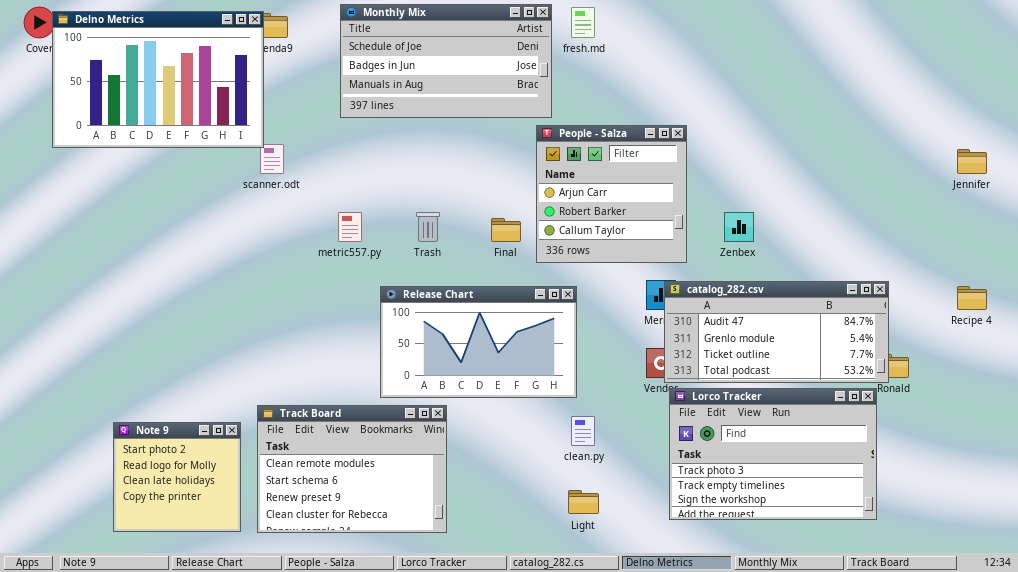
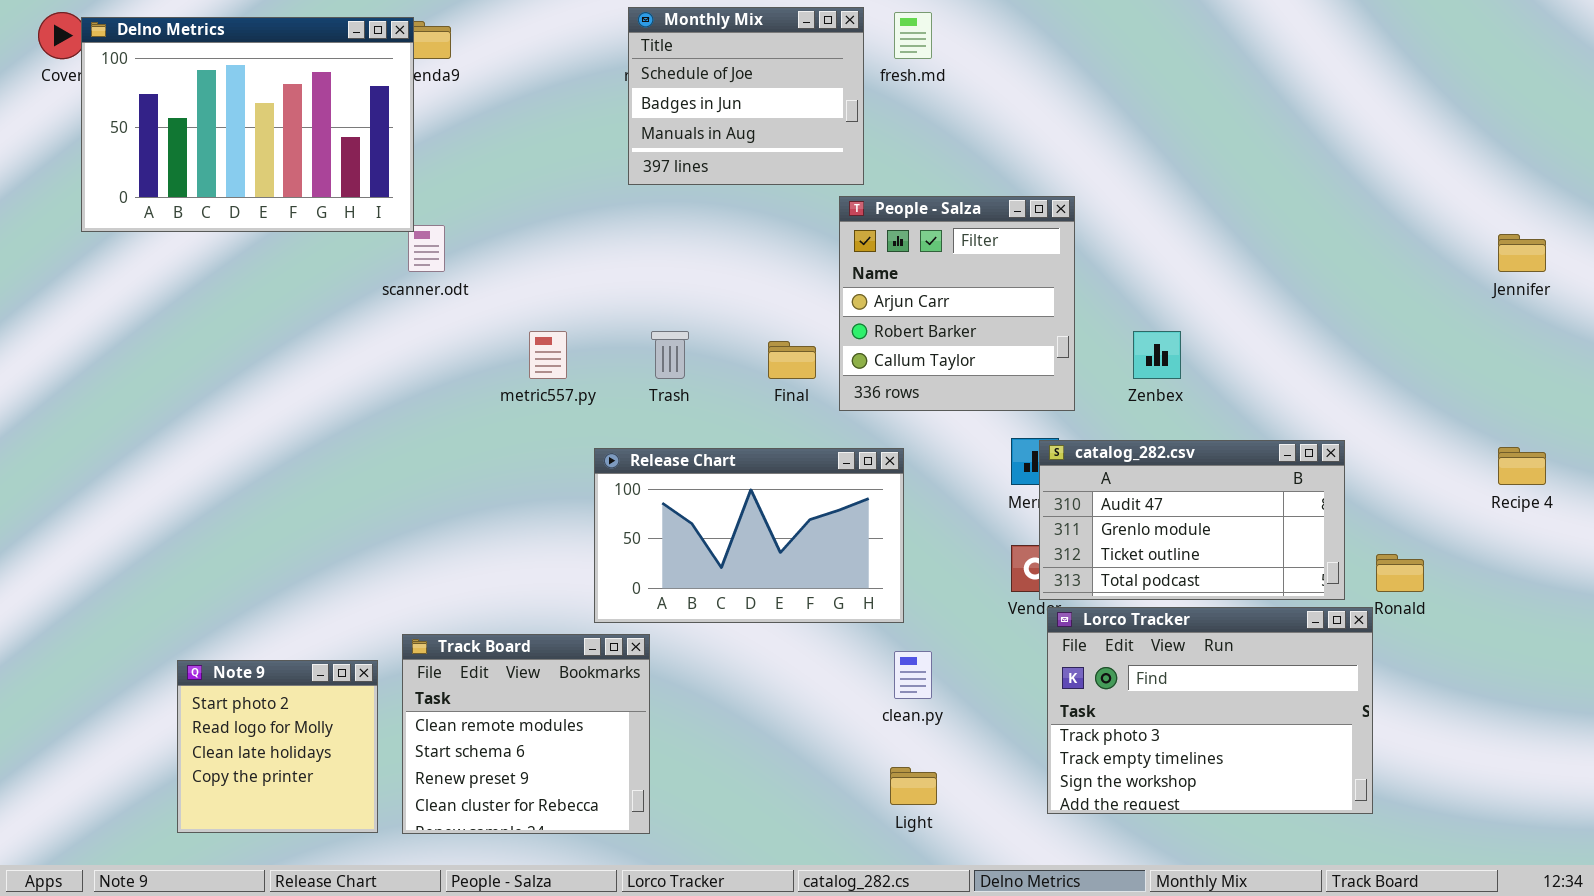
Monthly Mix: [340,4,552,118] -> [628,7,864,185], resized
catalog_282.csv: [664,281,889,383] -> [1039,440,1345,600], resized
Track Board: [257,405,447,533] -> [402,634,650,834], resized

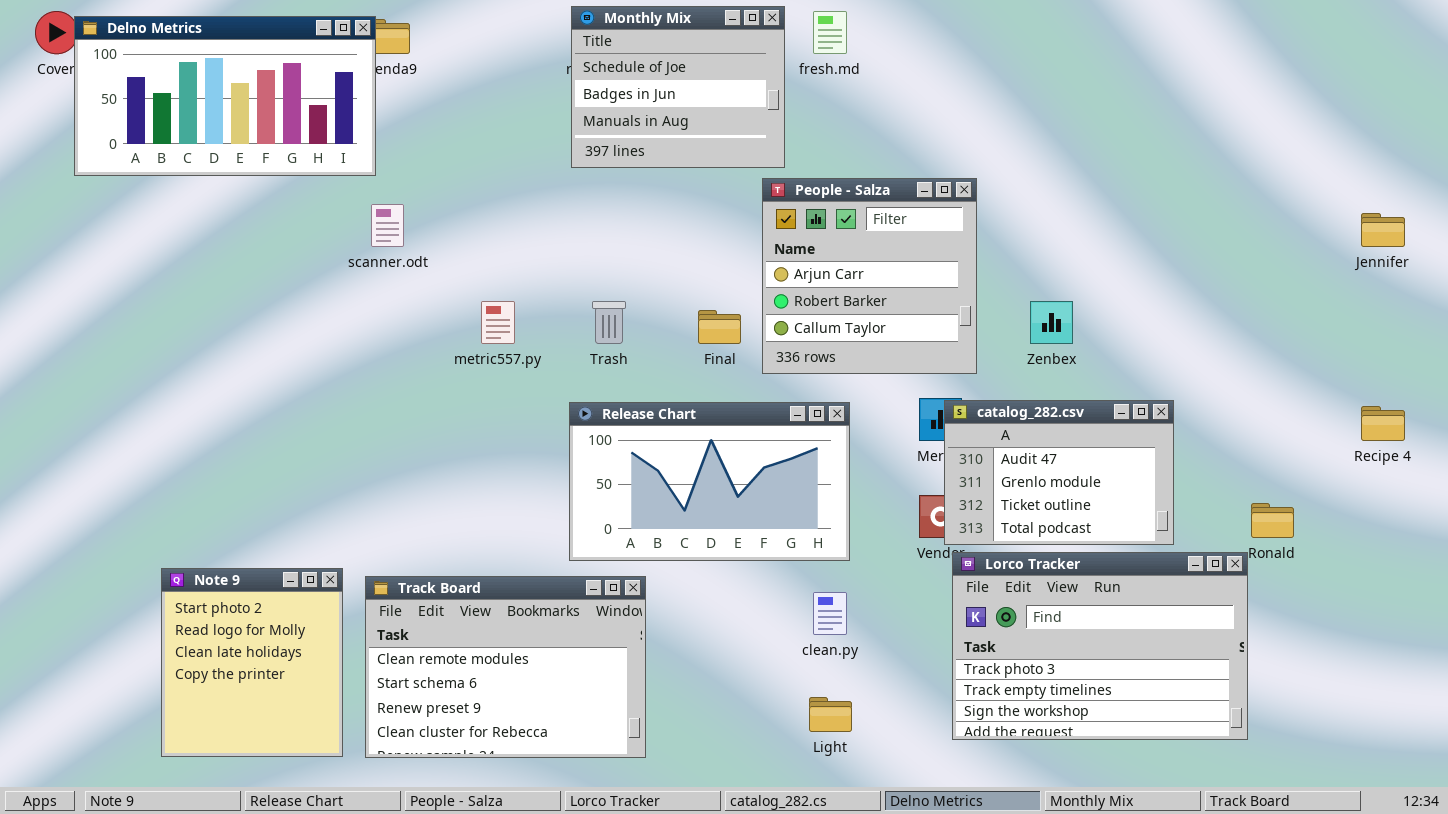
Delno Metrics: [81,17,414,232] -> [74,16,376,176], resized
catalog_282.csv: [1039,440,1345,600] -> [944,400,1174,545], resized
Release Chart: [594,448,904,623] -> [569,402,850,561], moved
Track Board: [402,634,650,834] -> [365,576,646,758], resized
Note 9: [177,660,378,833] -> [161,568,343,757], resized

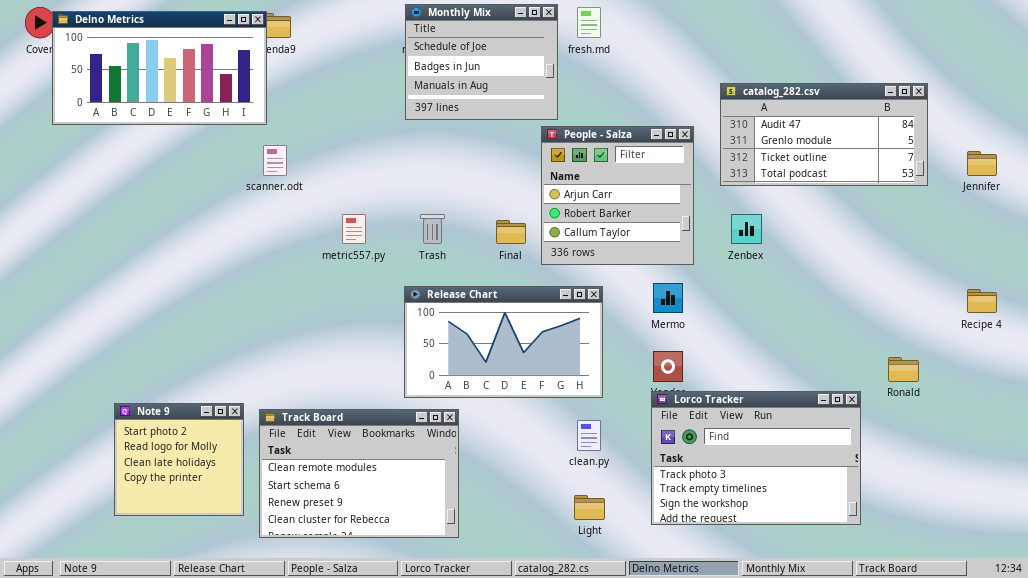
catalog_282.csv: [944,400,1174,545] -> [720,83,928,186], moved, resized
Lorco Tracker: [952,552,1248,740] -> [651,391,861,525], moved
Note 9: [161,568,343,757] -> [114,403,244,516], resized

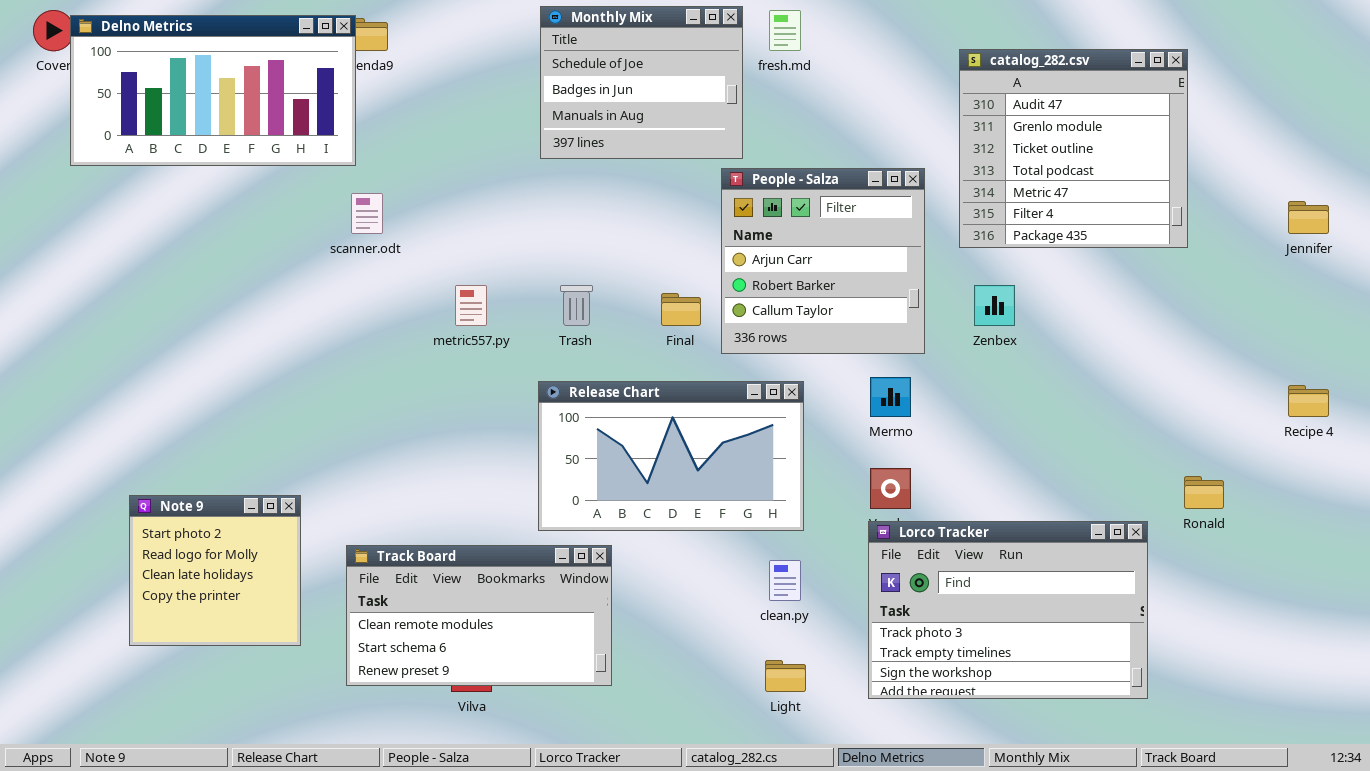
catalog_282.csv: [720,83,928,186] -> [959,49,1188,248], resized
Note 9: [114,403,244,516] -> [129,495,301,646], moved
Track Board: [259,409,459,538] -> [346,545,612,686], resized

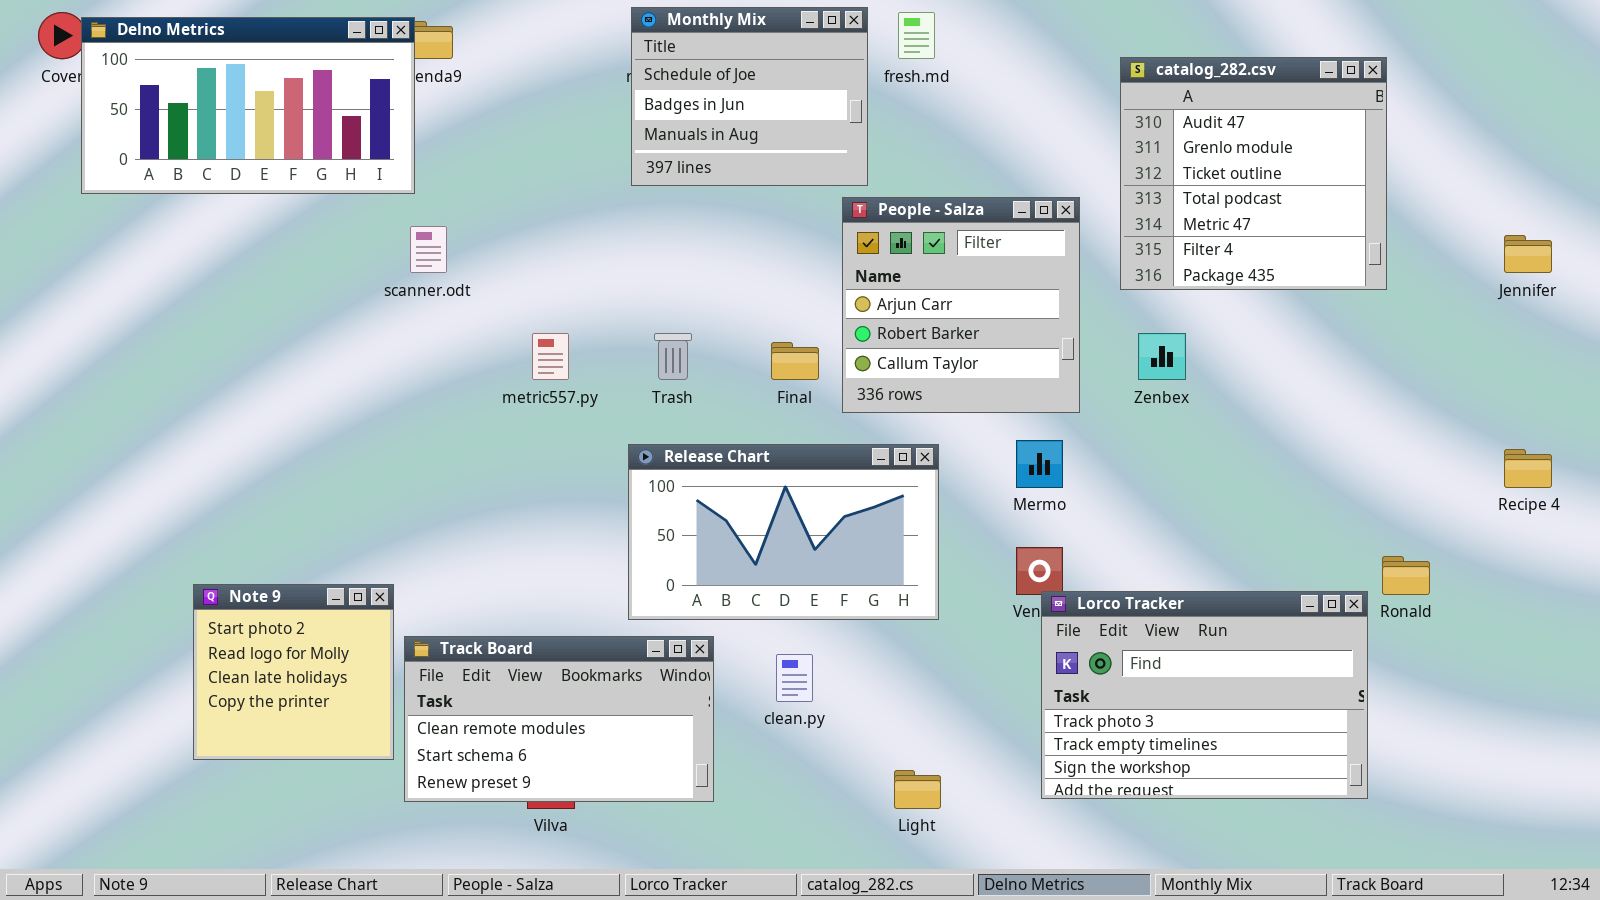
Note 9: [129,495,301,646] -> [193,584,394,760], moved
Lorco Tracker: [868,521,1148,699] -> [1041,591,1368,799], moved
clean.py: [769,560,801,601] -> [776,654,813,702], moved

